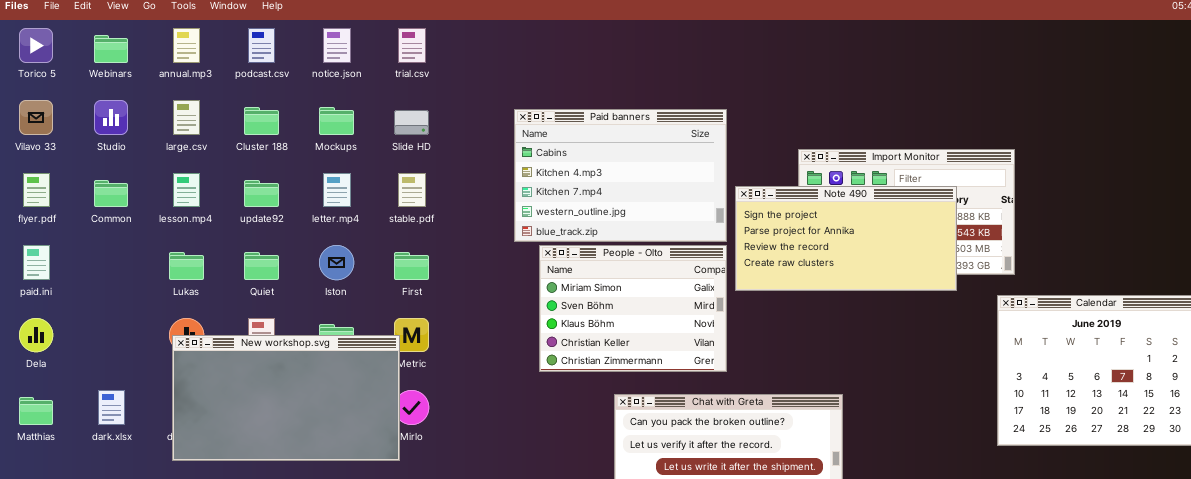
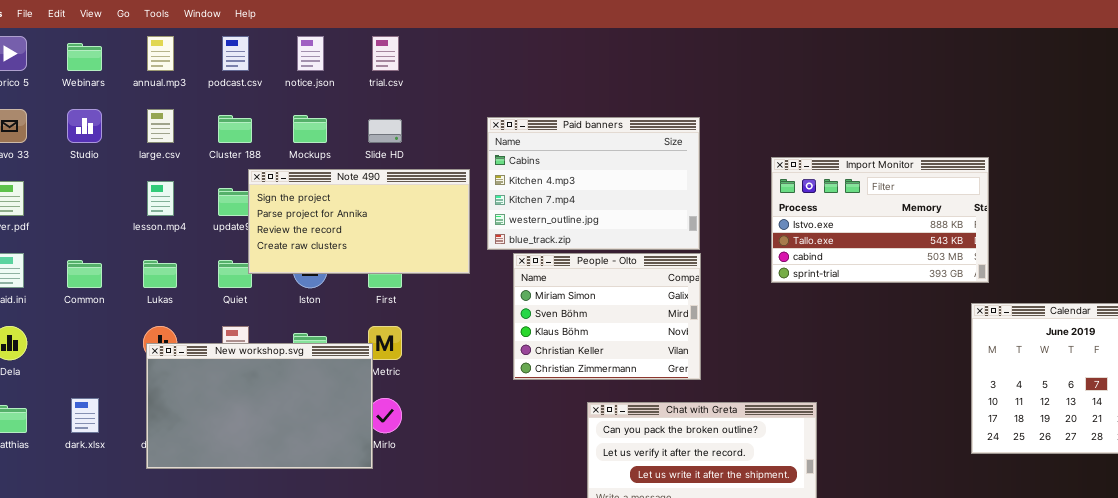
Common: [94,180,128,207] -> [67,260,102,288], moved
Note 490: [735,186,957,291] -> [248,169,470,274], moved

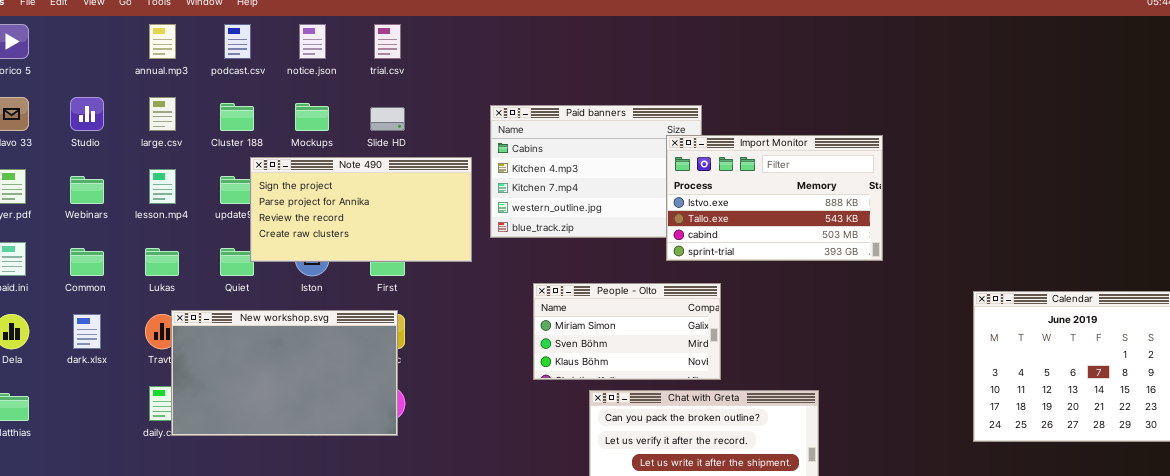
Webinars: [67,43,102,71] -> [70,176,104,204], moved
Import Monitor: [771,157,989,283] -> [666,135,883,261], moved
People - Olto: [513,253,701,380] -> [533,283,721,380], moved, resized
New workshop.svg: [146,343,373,469] -> [171,310,398,436], moved
dark.xlsx: [71,398,99,433] -> [73,314,101,349], moved

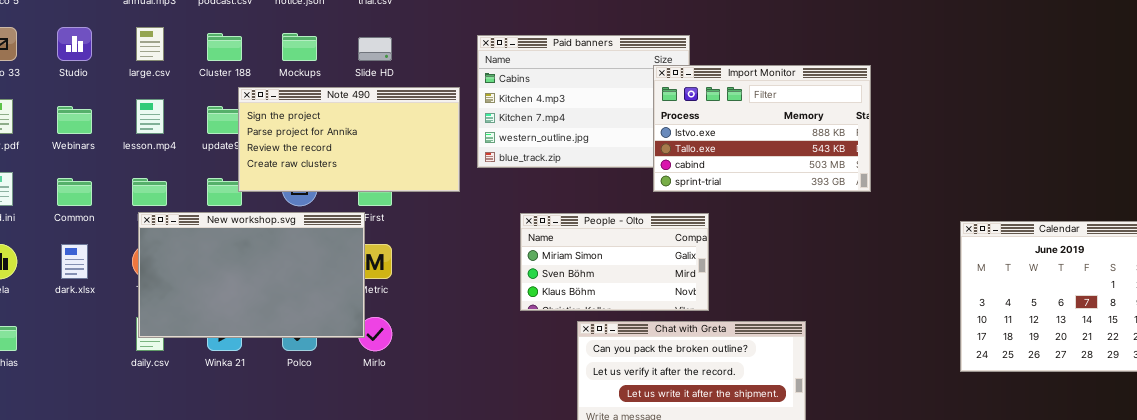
New workshop.svg: [171,310,398,436] -> [138,212,365,338], moved

